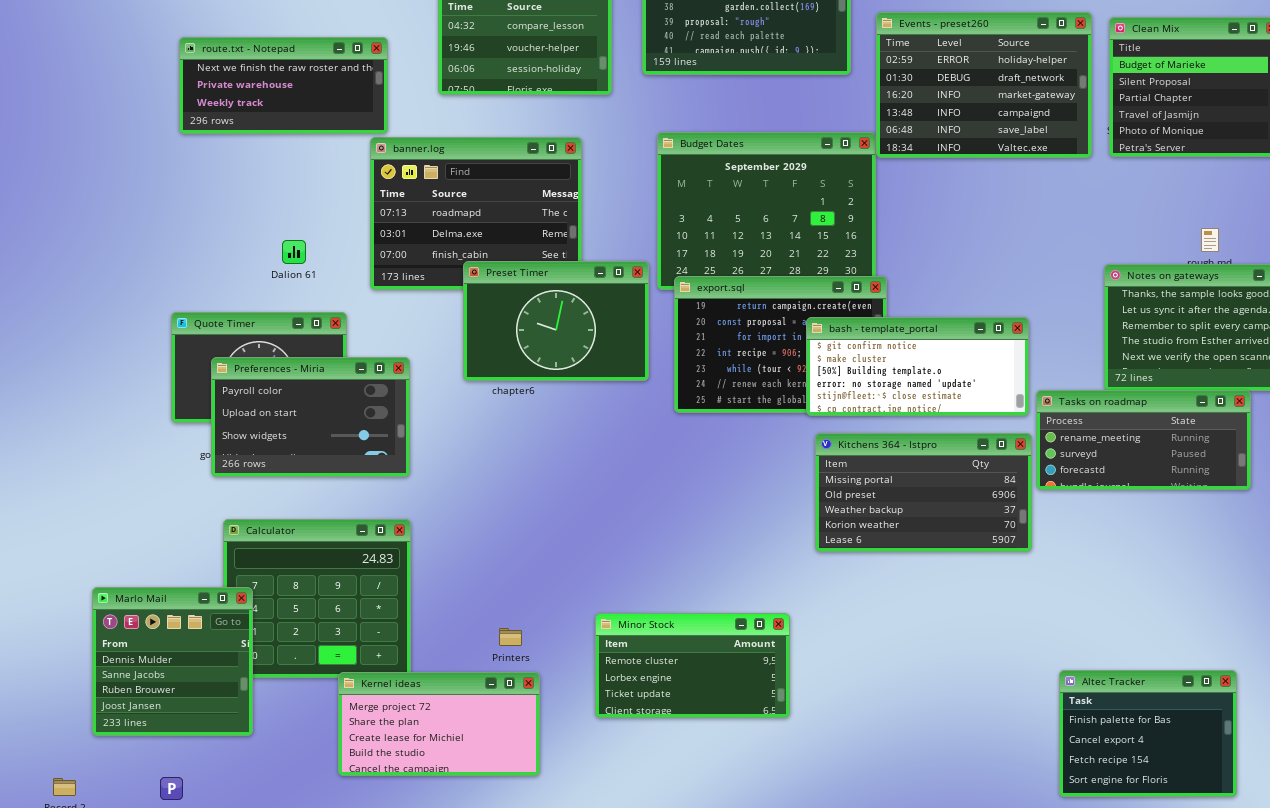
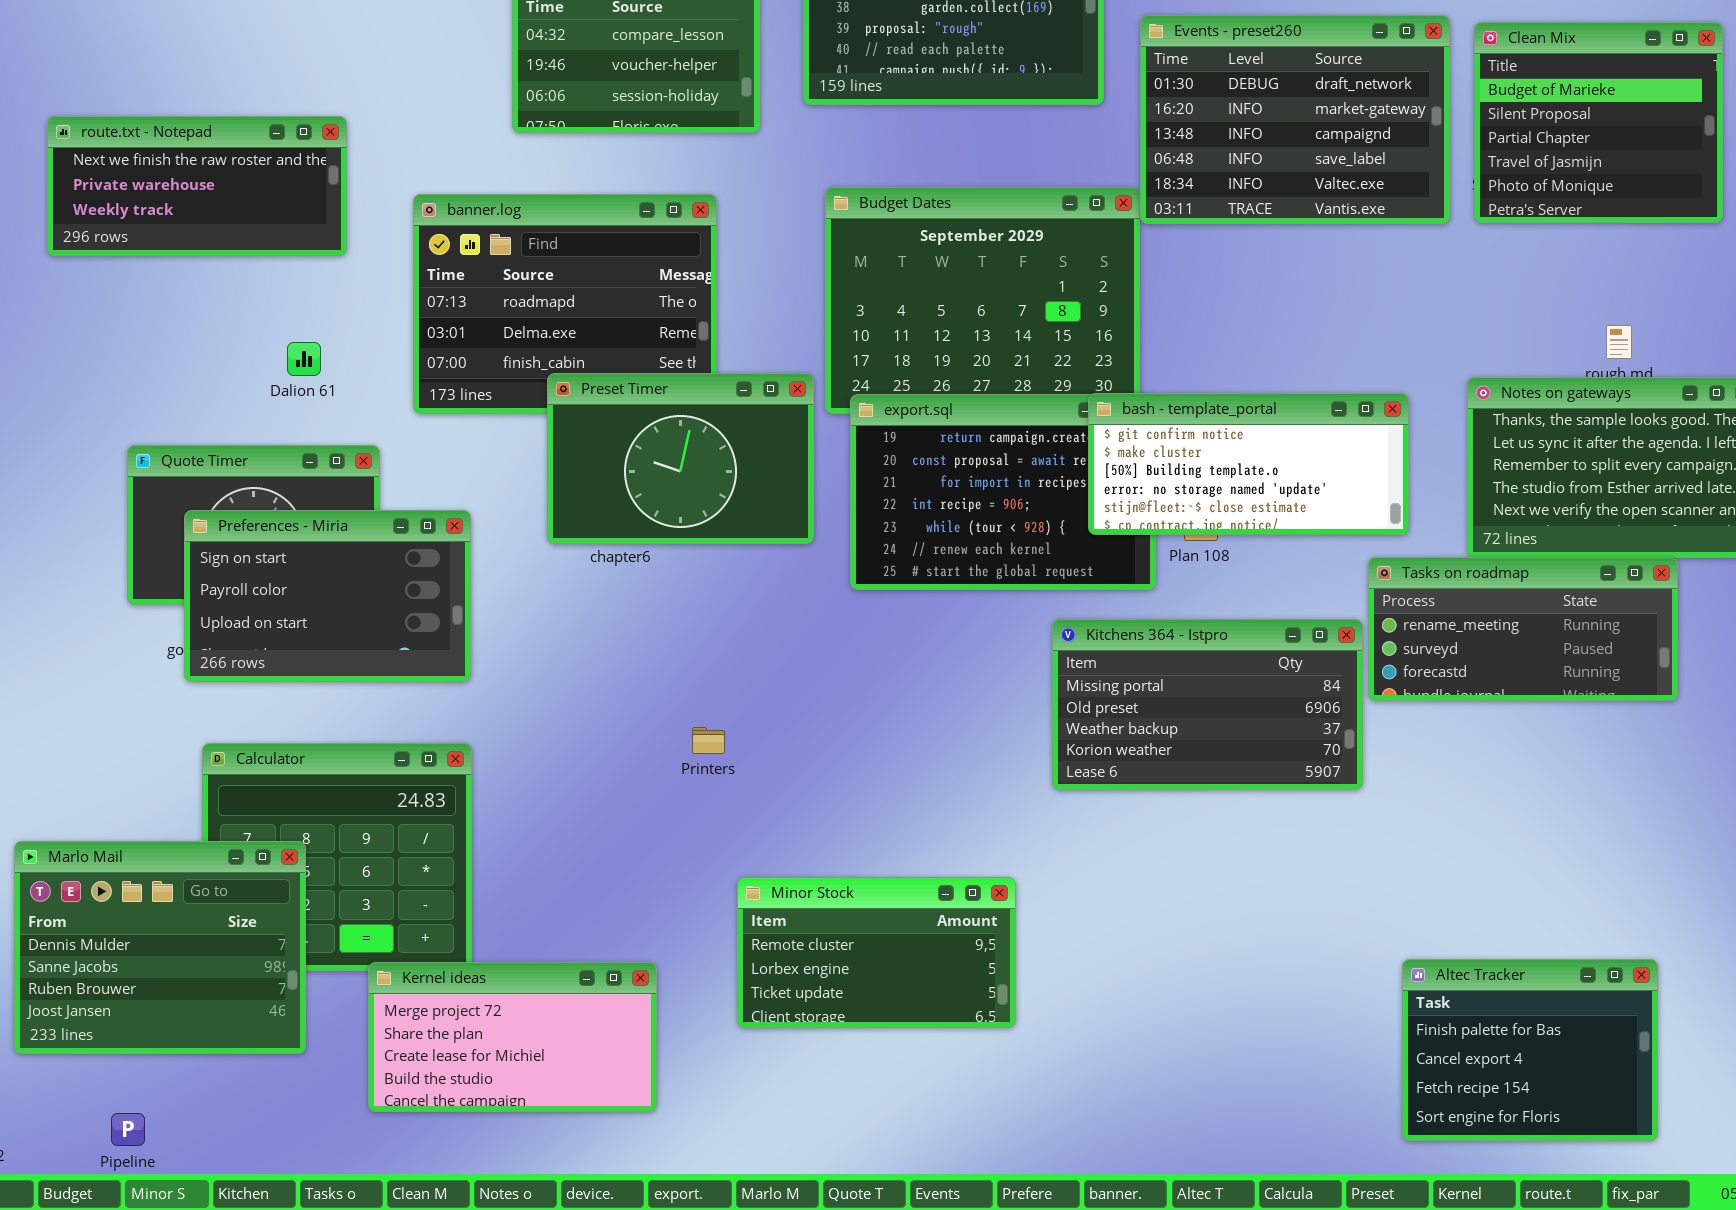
Events - preset260: [876,12,1092,158] -> [1140,15,1450,224], scrolled down 1 row
route.txt - Notepad: [179,37,388,134] -> [47,116,347,256], moved
bash - template_portal: [806,317,1029,416] -> [1088,393,1409,535], moved
Preferences - Miria: [211,357,410,477] -> [184,510,471,682], scrolled up 1 row
Marlo Mail: [92,587,253,736] -> [14,841,306,1054], resized
Printers: [499,628,522,646] -> [692,727,725,754], moved

